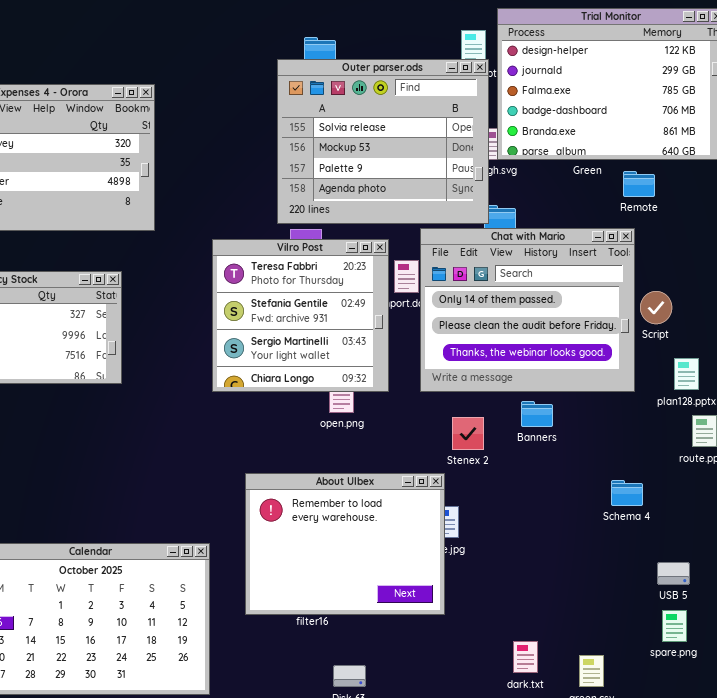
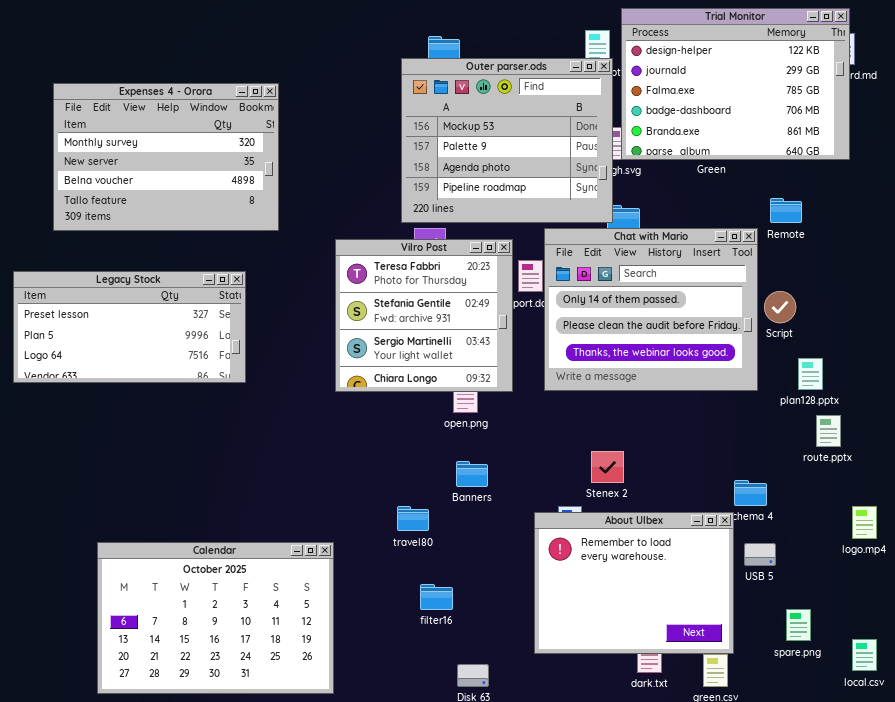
Outer parser.ods: [277,59,489,224] -> [401,58,613,223], scrolled down 1 row
Remote: [623,171,655,197] -> [770,198,802,223], moved
Banners: [521,401,553,427] -> [456,461,488,487], moved
Stenex 2: [452,417,484,450] -> [591,451,624,483], moved
About Ulbex: [245,473,445,615] -> [534,512,734,654], moved
USB 5: [657,562,690,585] -> [744,543,776,566], moved

